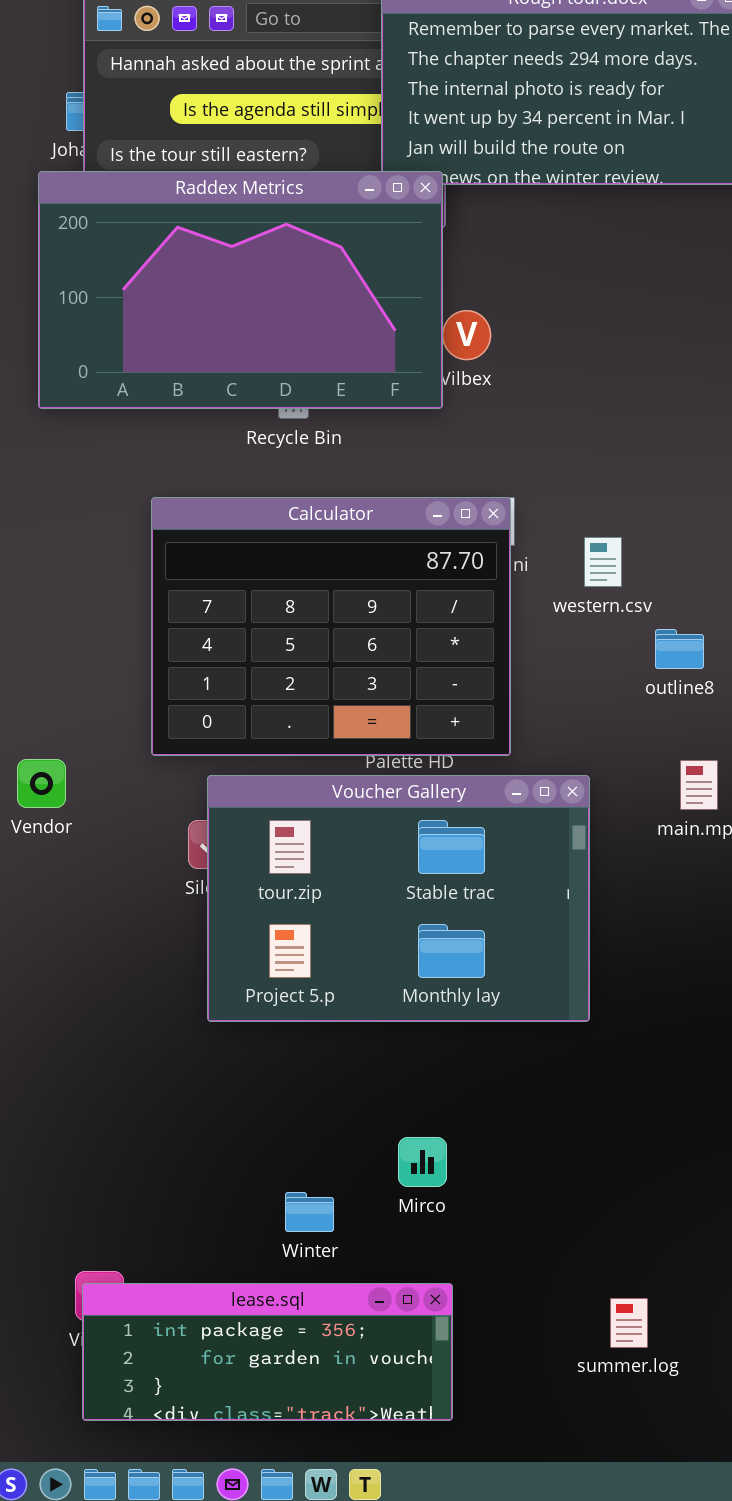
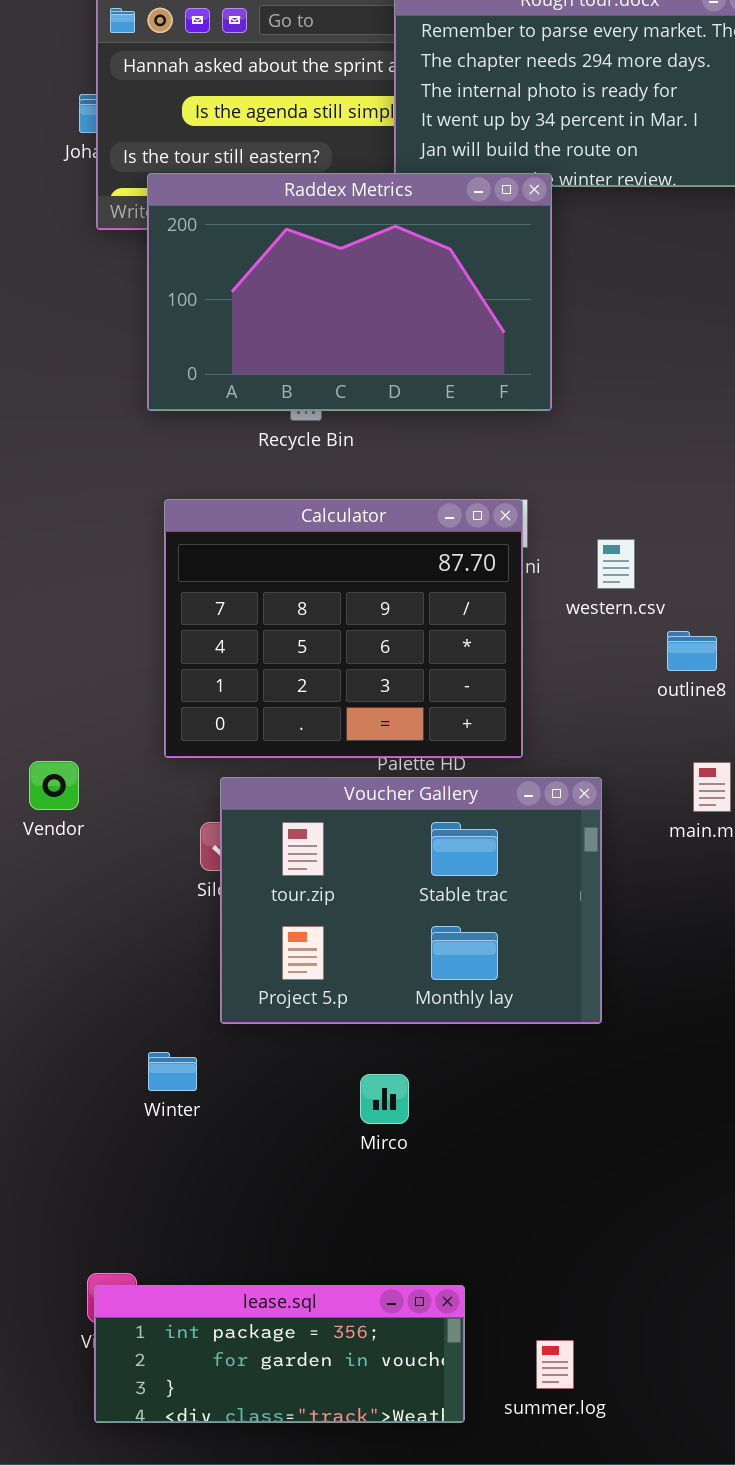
Raddex Metrics: [38,171,443,409] -> [147,173,552,411], moved
Mirco: [398,1137,447,1187] -> [360,1074,409,1124], moved
Winter: [285,1192,334,1232] -> [148,1052,197,1091], moved
summer.log: [610,1298,648,1348] -> [536,1340,574,1389], moved

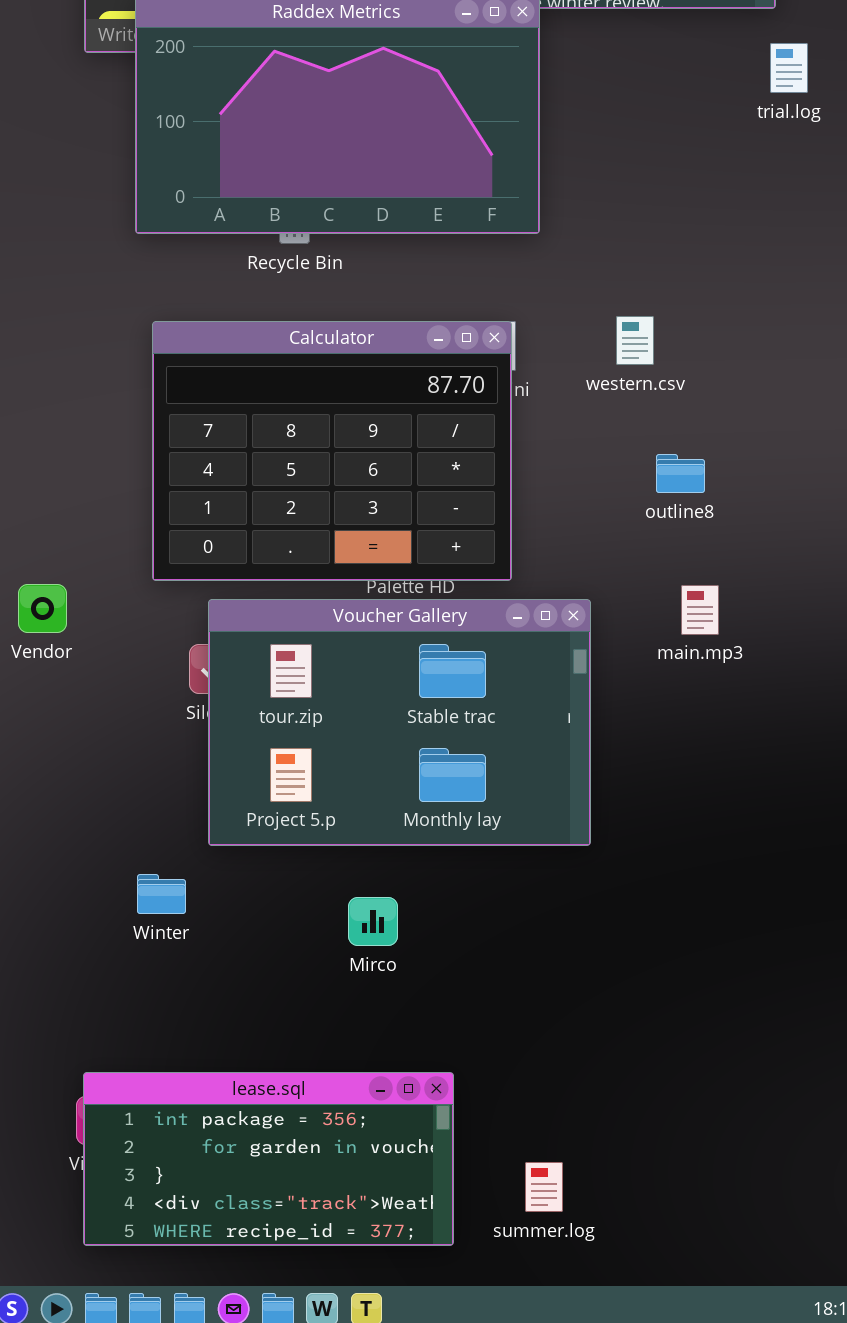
western.csv: [597,539,635,589] -> [616,316,654,365], moved
lease.sql: [94,1285,465,1423] -> [83,1072,454,1246], resized

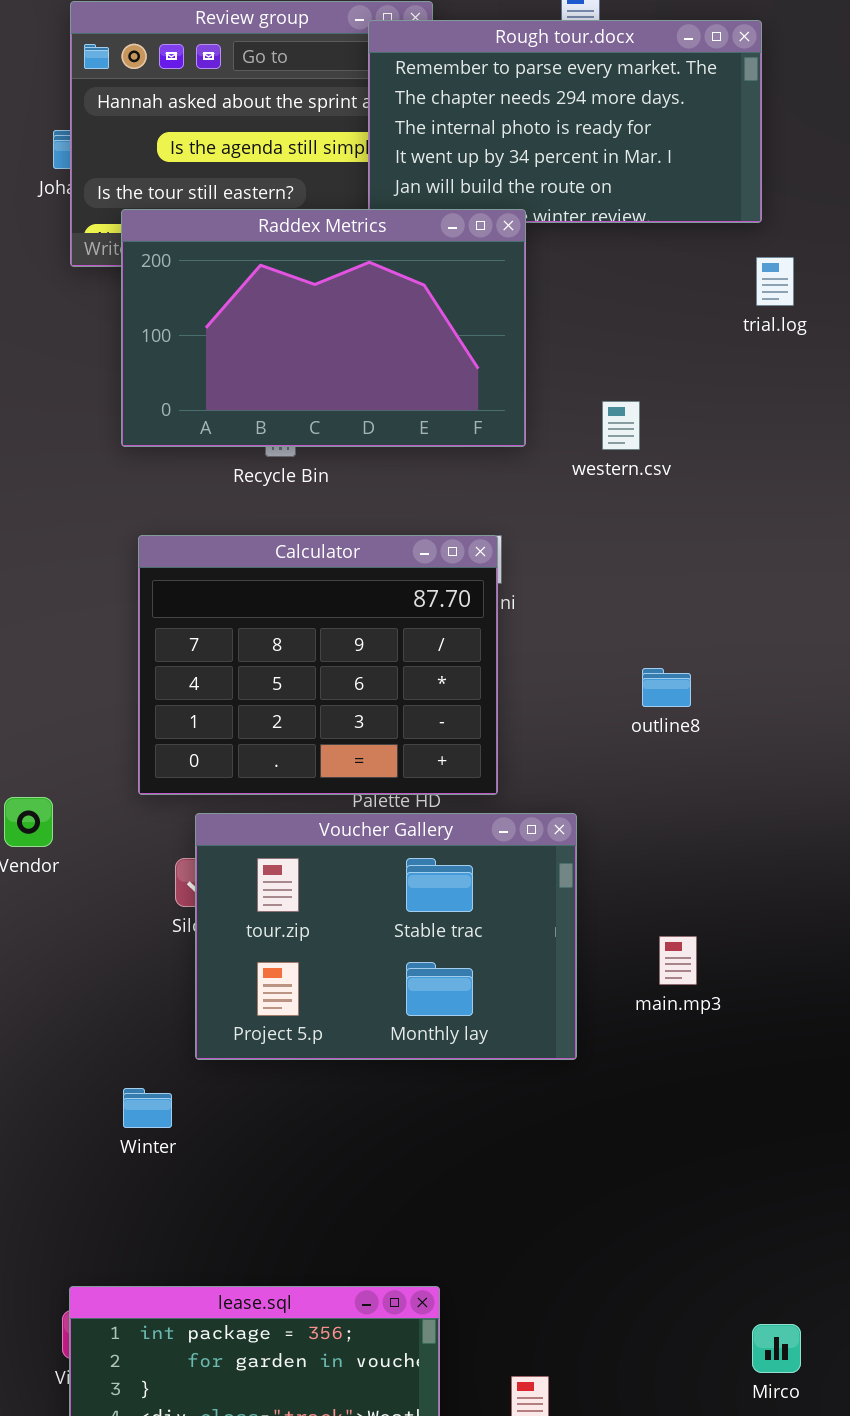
western.csv: [616,316,654,365] -> [602,401,640,450], moved
main.mp3: [681,585,719,635] -> [659,936,697,985], moved
Mirco: [348,897,398,946] -> [752,1324,801,1373], moved

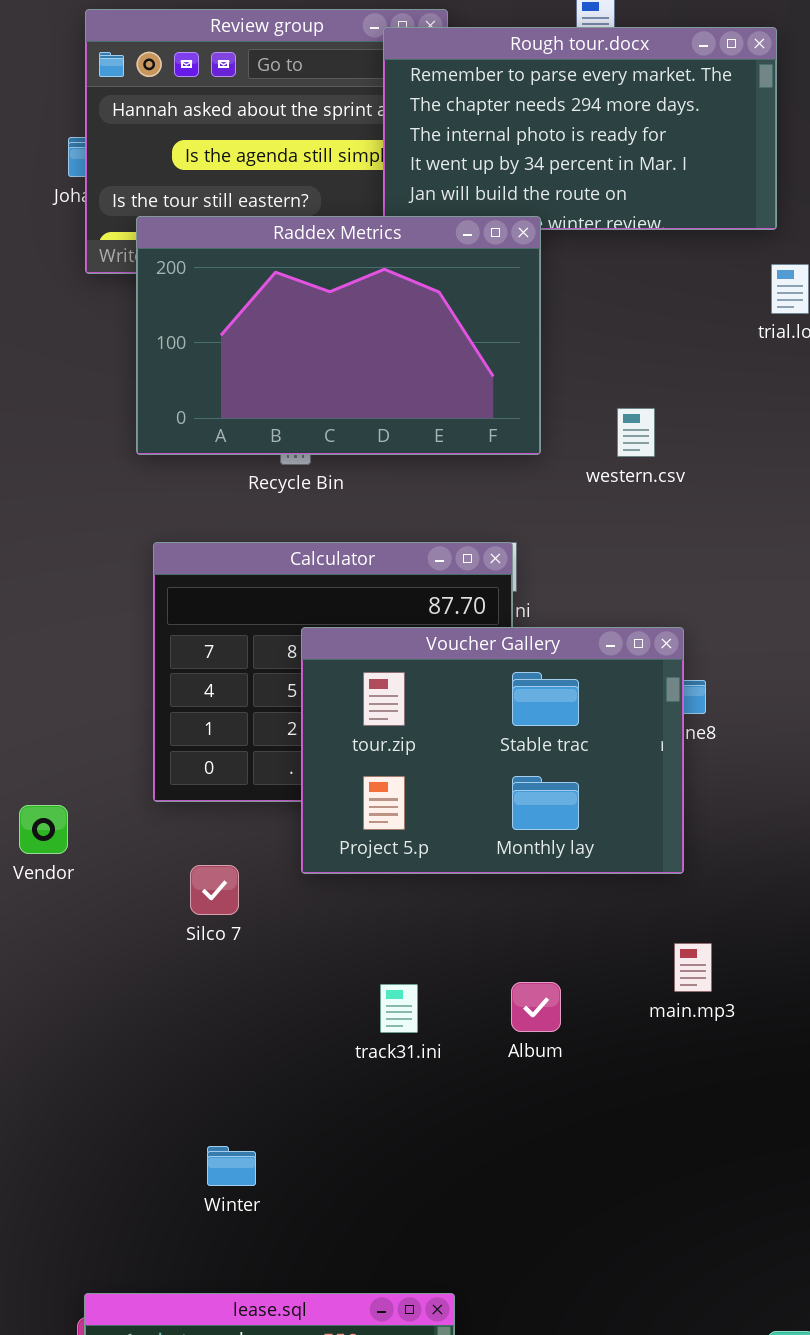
Voucher Gallery: [195,813,577,1060] -> [301,627,684,874], moved
Winter: [123,1088,172,1128] -> [207,1146,256,1186], moved

